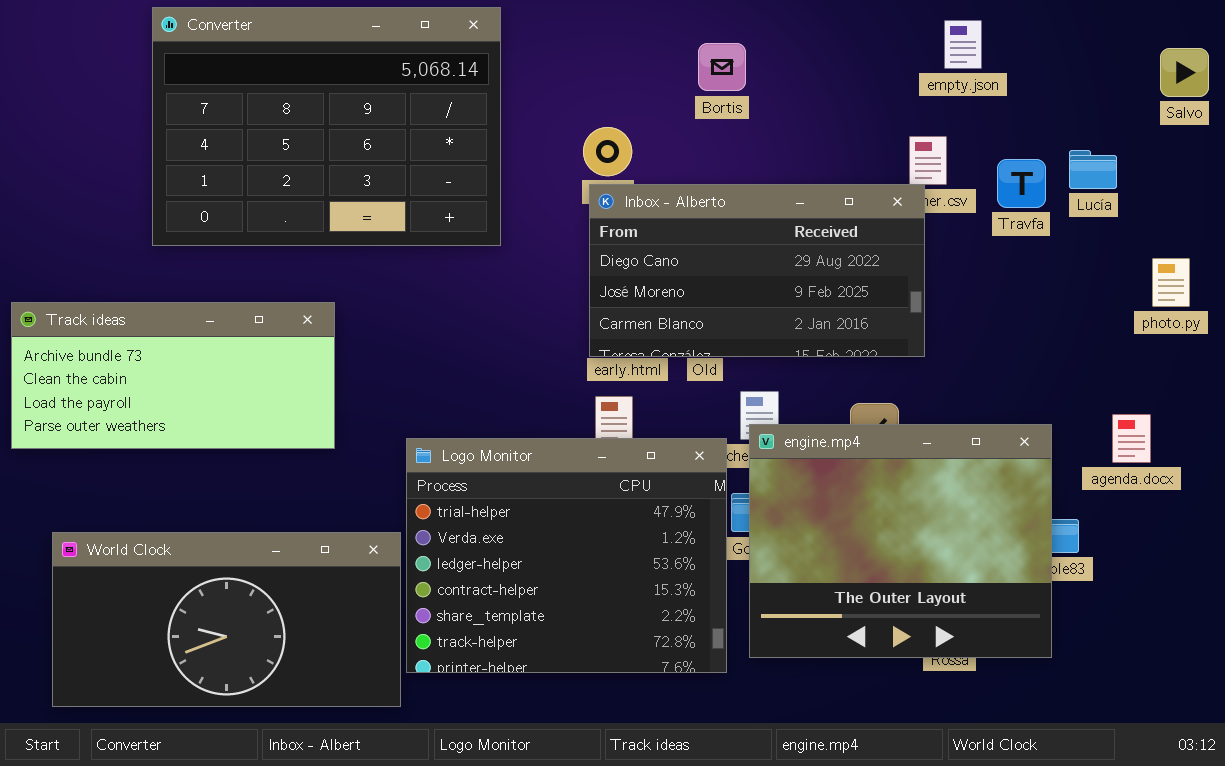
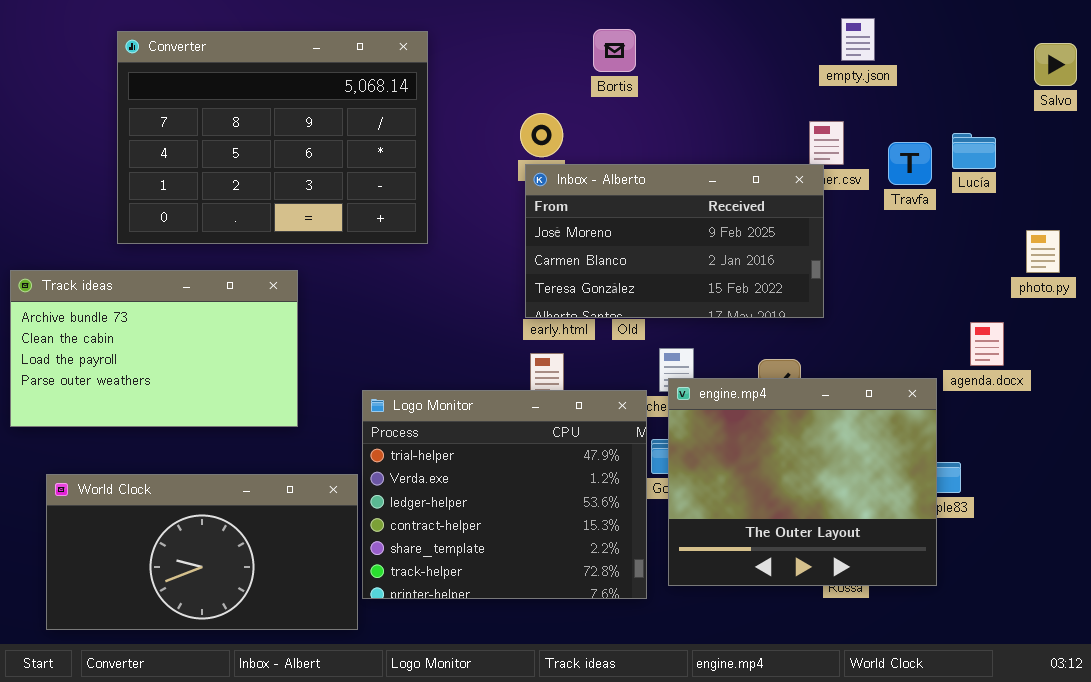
Converter: [152,7,501,246] -> [117,31,428,244], moved
Bortis: [698,43,746,91] -> [593,29,636,72], moved
Inbox - Alberto: [589,184,925,357] -> [525,164,824,318], scrolled down 1 row
Track ideas: [11,302,335,449] -> [10,270,298,427], resized
agenda.docx: [1112,414,1151,463] -> [970,322,1004,366], moved

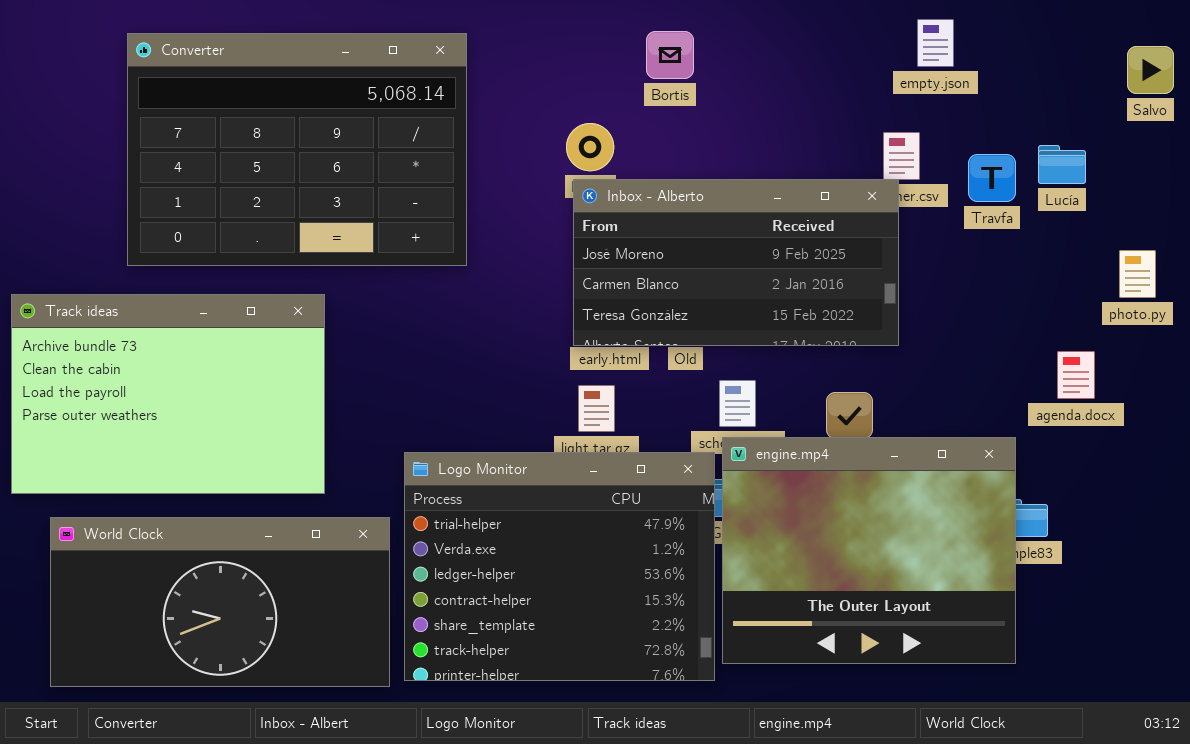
Track ideas: [10,270,298,427] -> [11,294,325,494], resized
engine.mp4: [668,378,937,586] -> [722,437,1016,664], moved
Logo Monitor: [362,390,647,599] -> [404,452,715,681], moved

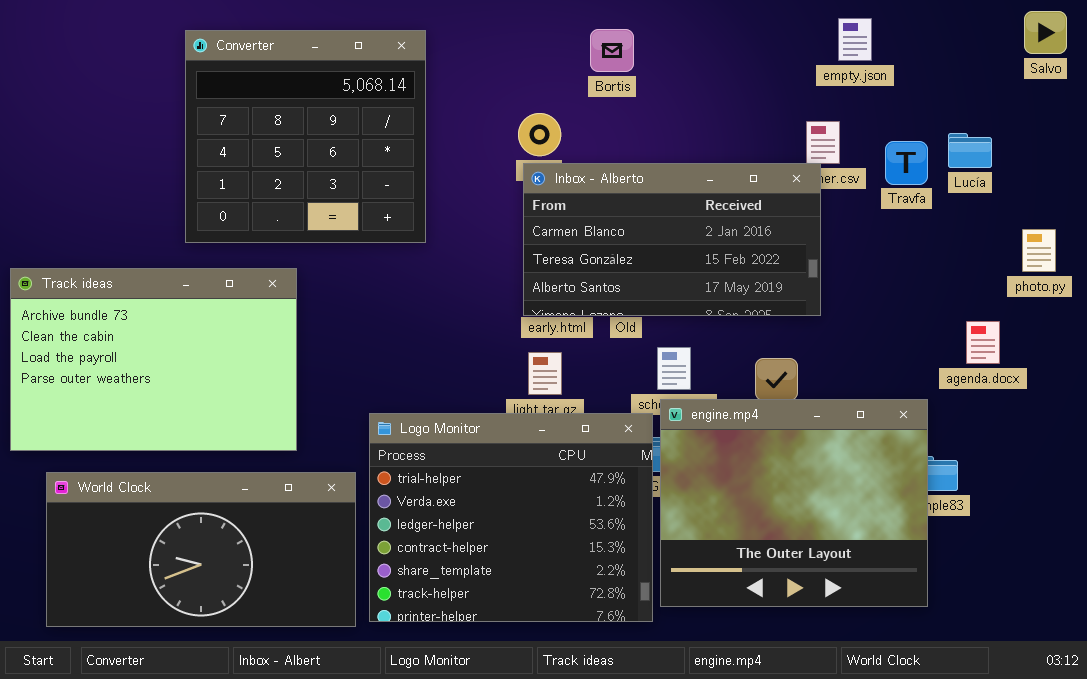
Converter: [127,33,467,266] -> [185,30,426,243], resized
Salvo: [1127,46,1174,94] -> [1024,11,1067,54], moved
Inbox - Alberto: [573,179,899,346] -> [523,163,821,316], scrolled down 1 row

